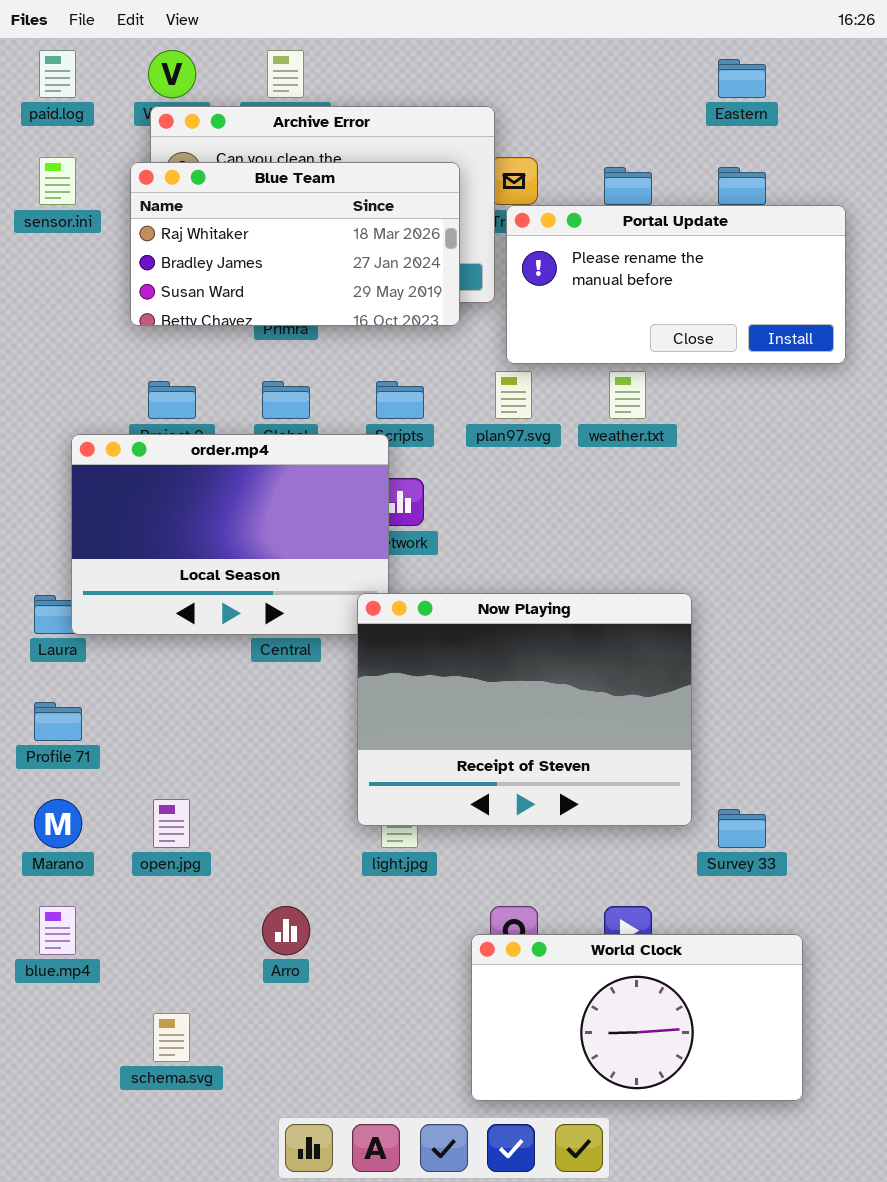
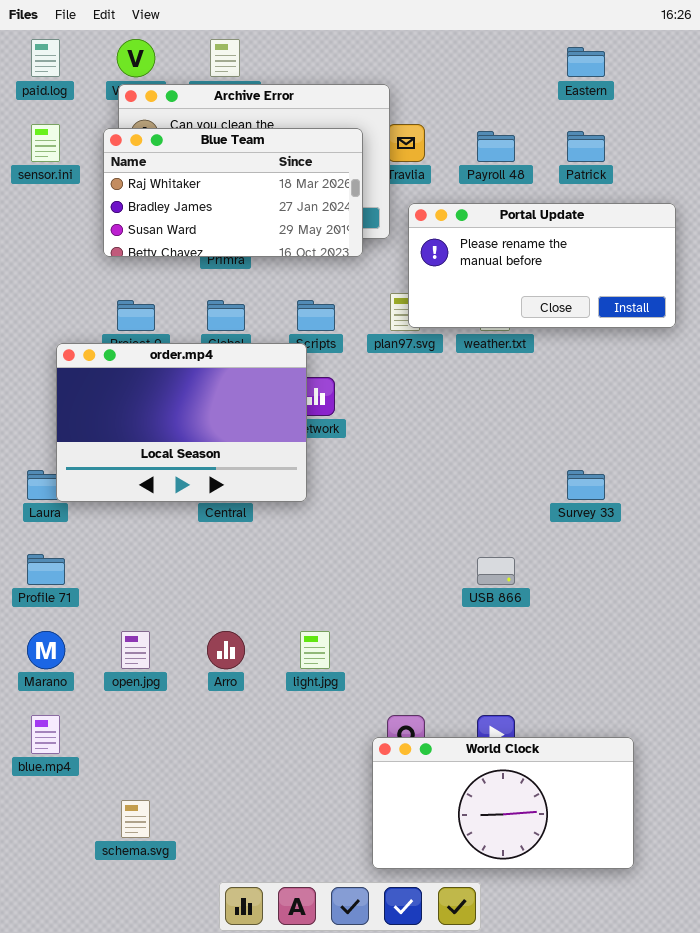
Portal Update: [506,205,846,364] -> [408,203,676,328], moved
Now Playing: [357,593,692,826] -> none, closed
Survey 33: [718,809,766,848] -> [567,470,605,500], moved
Arro: [262,906,310,955] -> [207,631,245,669], moved

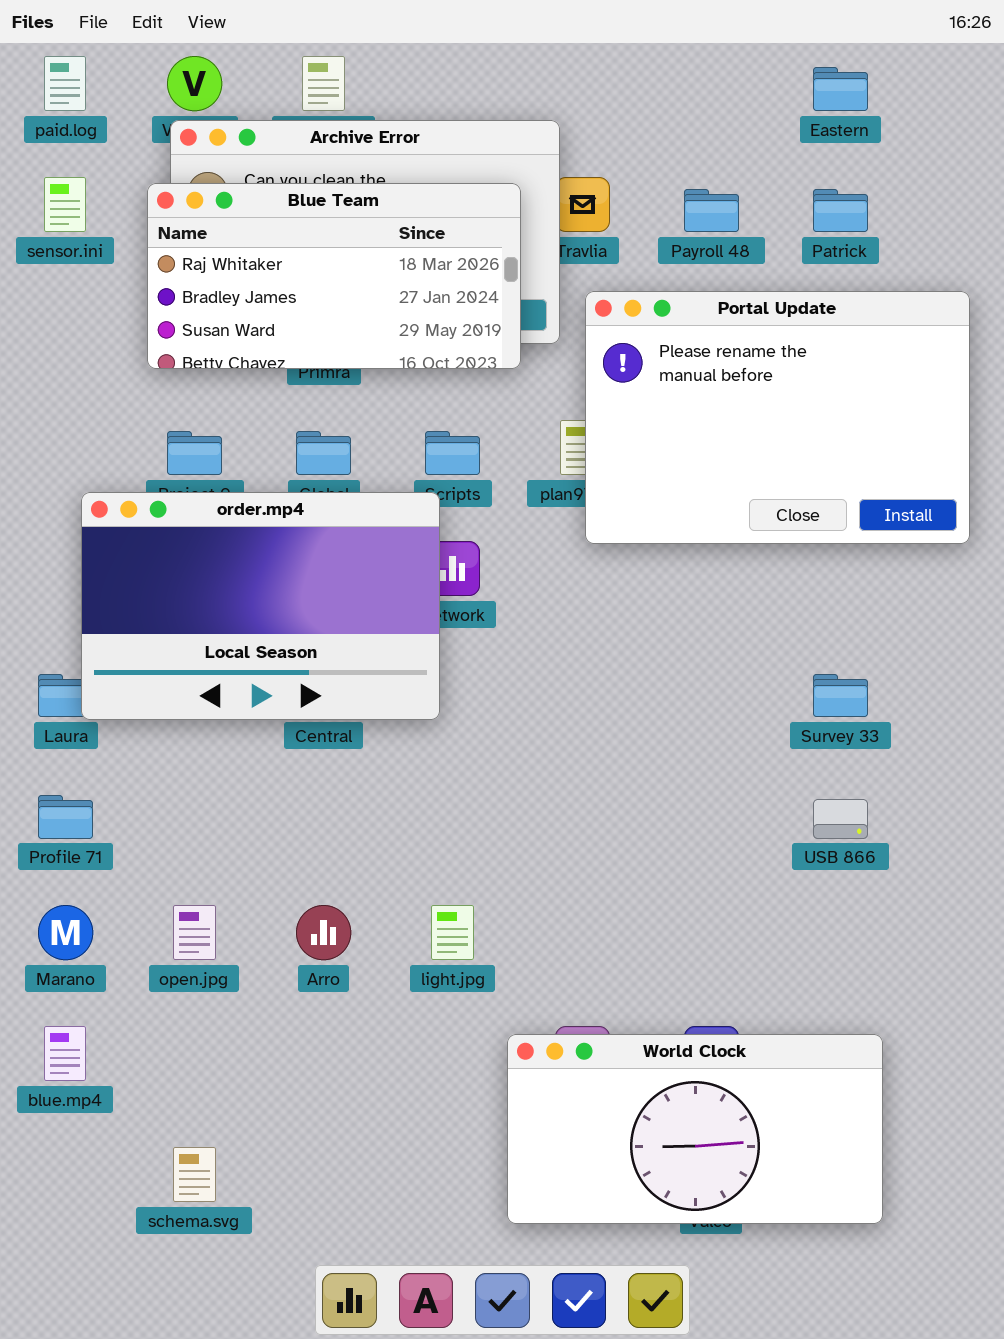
Portal Update: [408,203,676,328] -> [585,291,970,544], resized
USB 866: [477,557,515,585] -> [813,799,868,839], moved
World Clock: [372,737,634,869] -> [507,1034,883,1224], moved

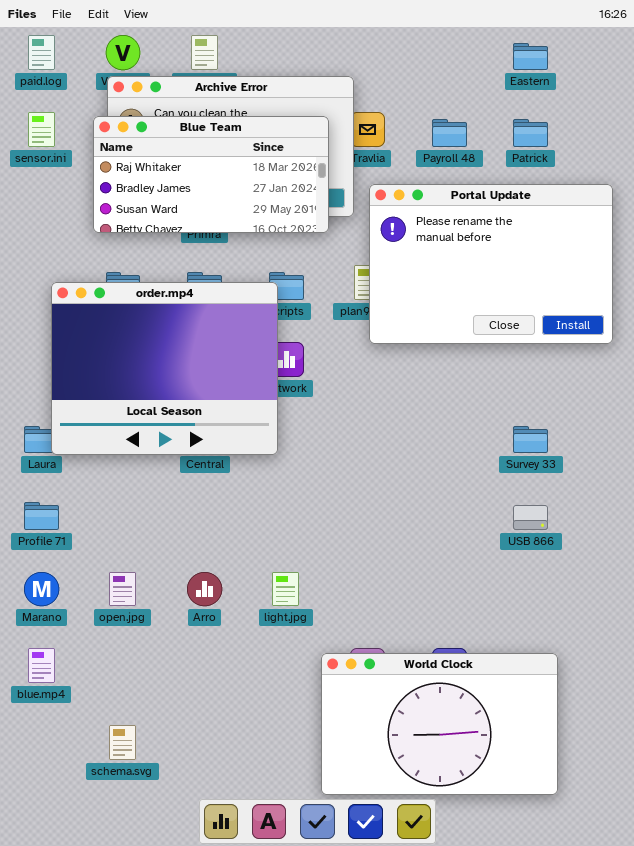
order.mp4: [81,492,440,720] -> [51,282,278,455], resized
World Clock: [507,1034,883,1224] -> [321,653,558,795], resized

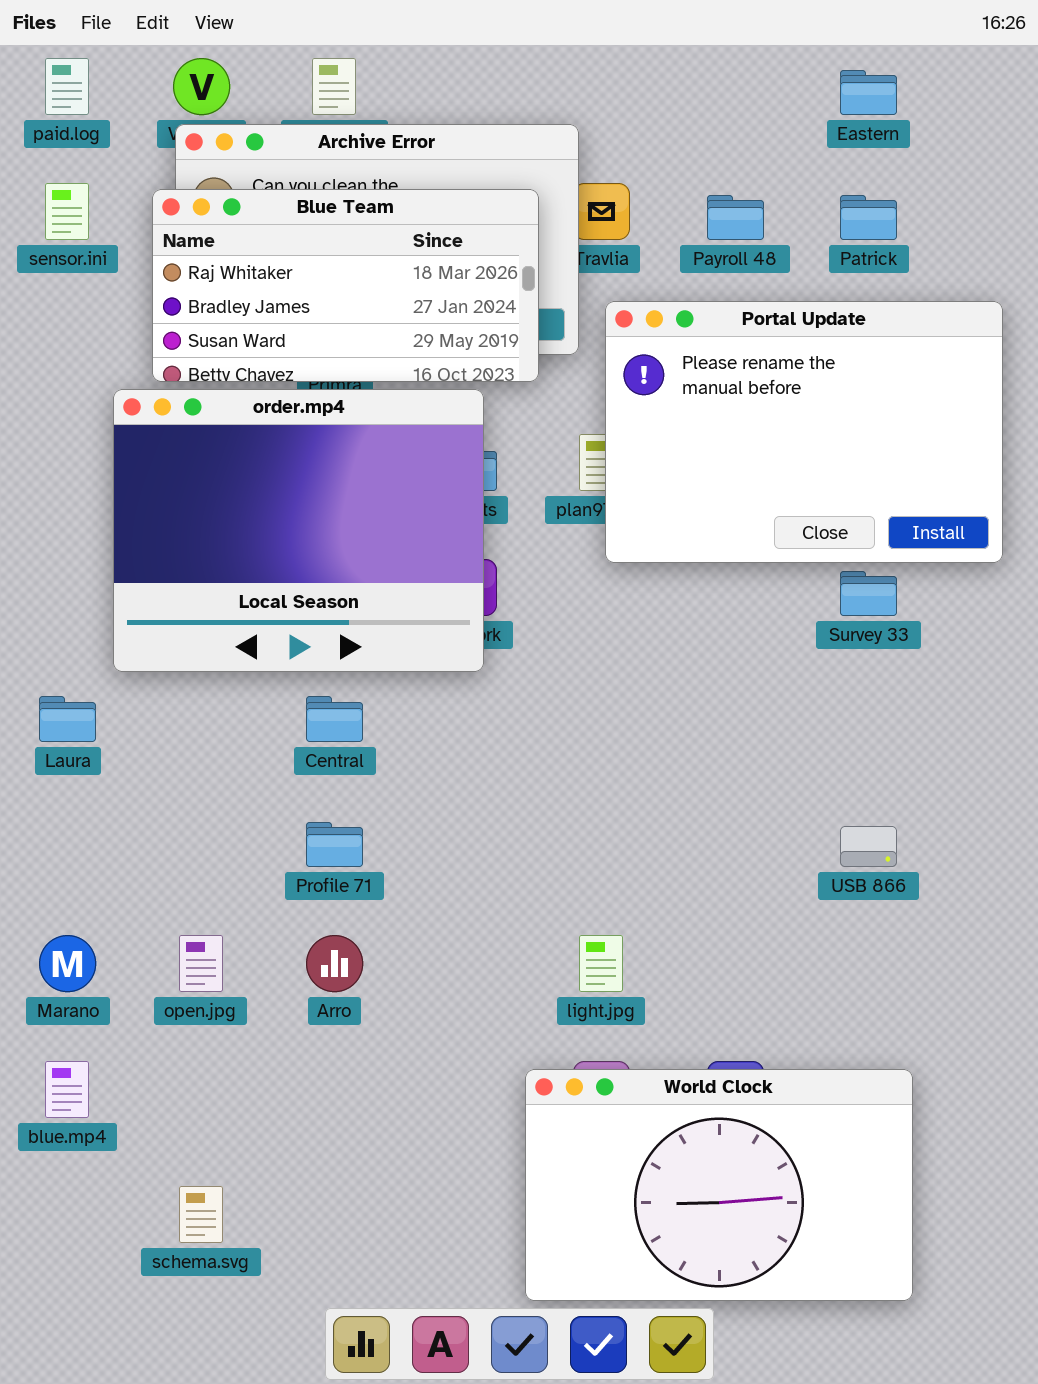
order.mp4: [51,282,278,455] -> [113,389,484,672], moved
Survey 33: [513,426,548,453] -> [840,571,897,616], moved
Profile 71: [24,502,59,530] -> [306,822,363,867], moved
light.jpg: [272,572,299,606] -> [579,935,623,992], moved

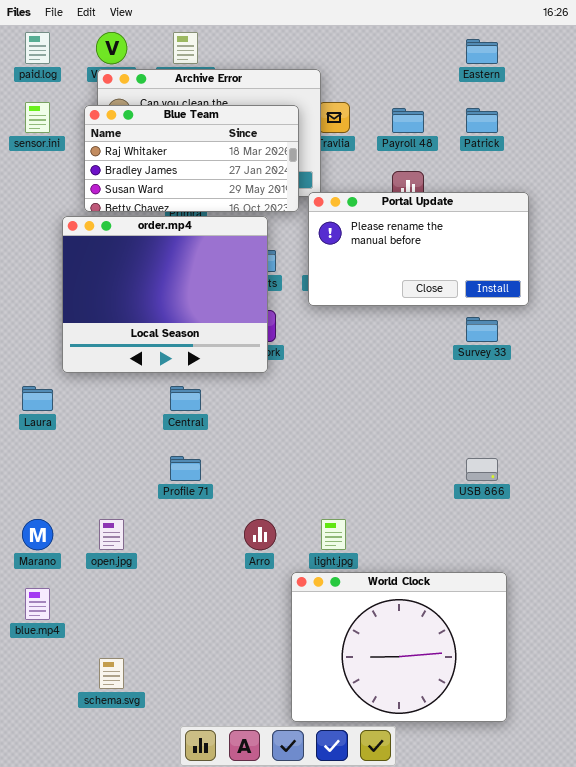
Portal Update: [605,301,1003,563] -> [308,192,529,306], moved, resized
Arro: [306,935,363,992] -> [244,519,276,550], moved
World Clock: [525,1069,913,1301] -> [291,572,507,722], resized

